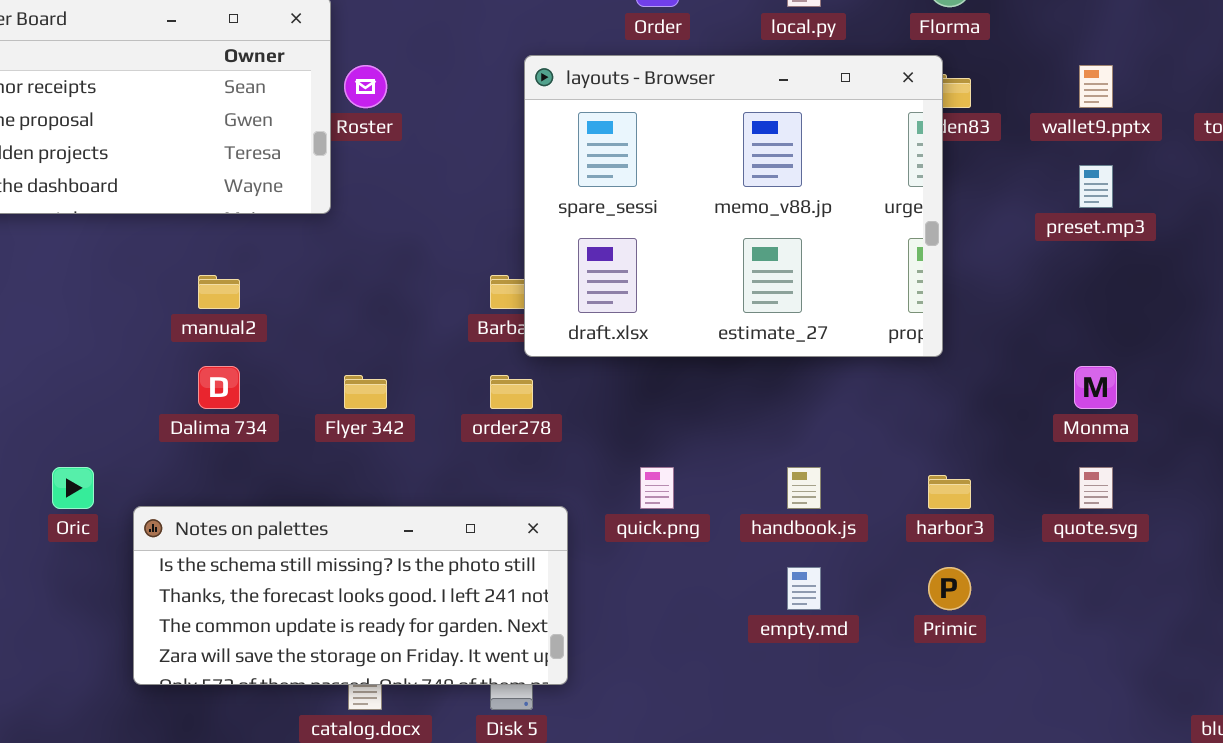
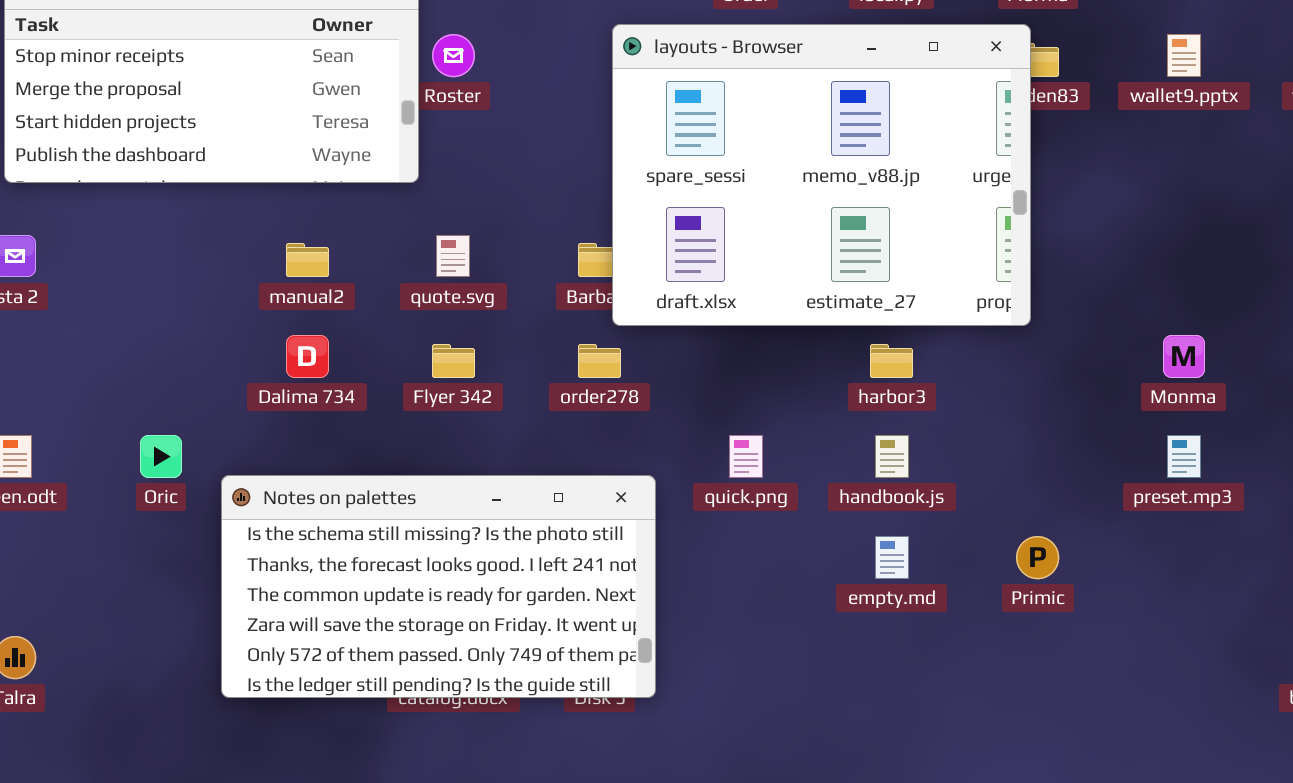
preset.mp3: [1079,165,1113,208] -> [1167,435,1201,478], moved
quote.svg: [1079,467,1113,509] -> [436,235,470,277], moved
harbor3: [928,475,971,509] -> [870,344,913,378], moved
Notes on palettes: [133,506,568,685] -> [221,475,656,698], resized

